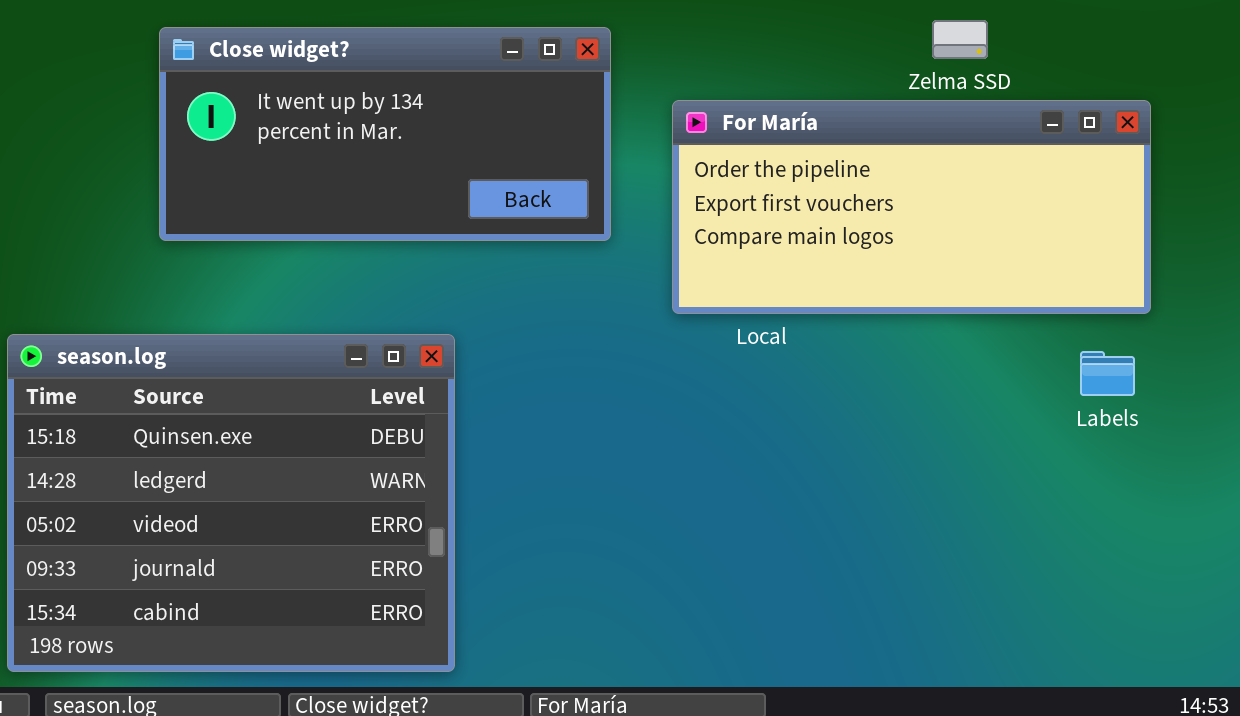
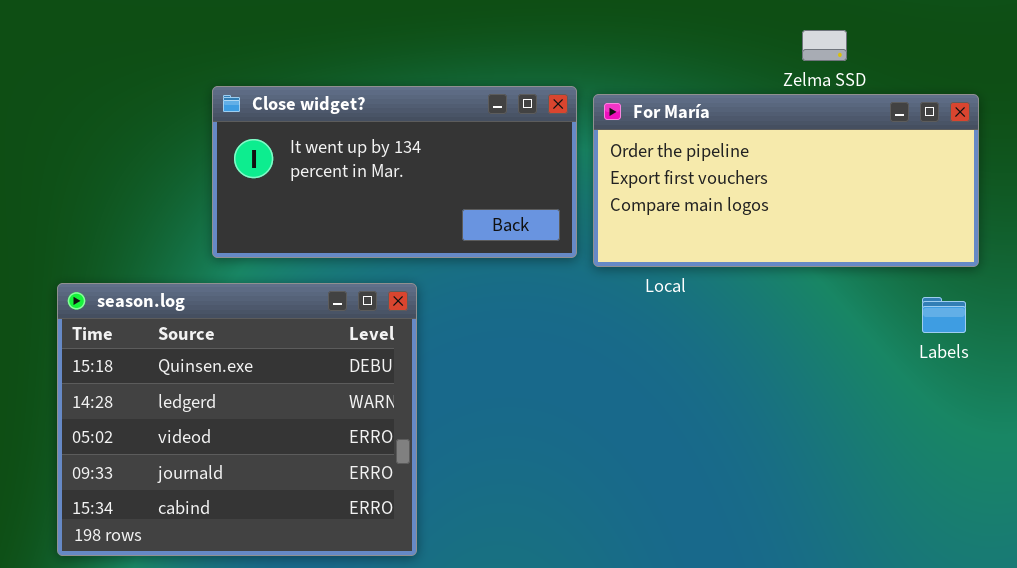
Close widget?: [159,27,611,241] -> [212,86,577,258], moved

